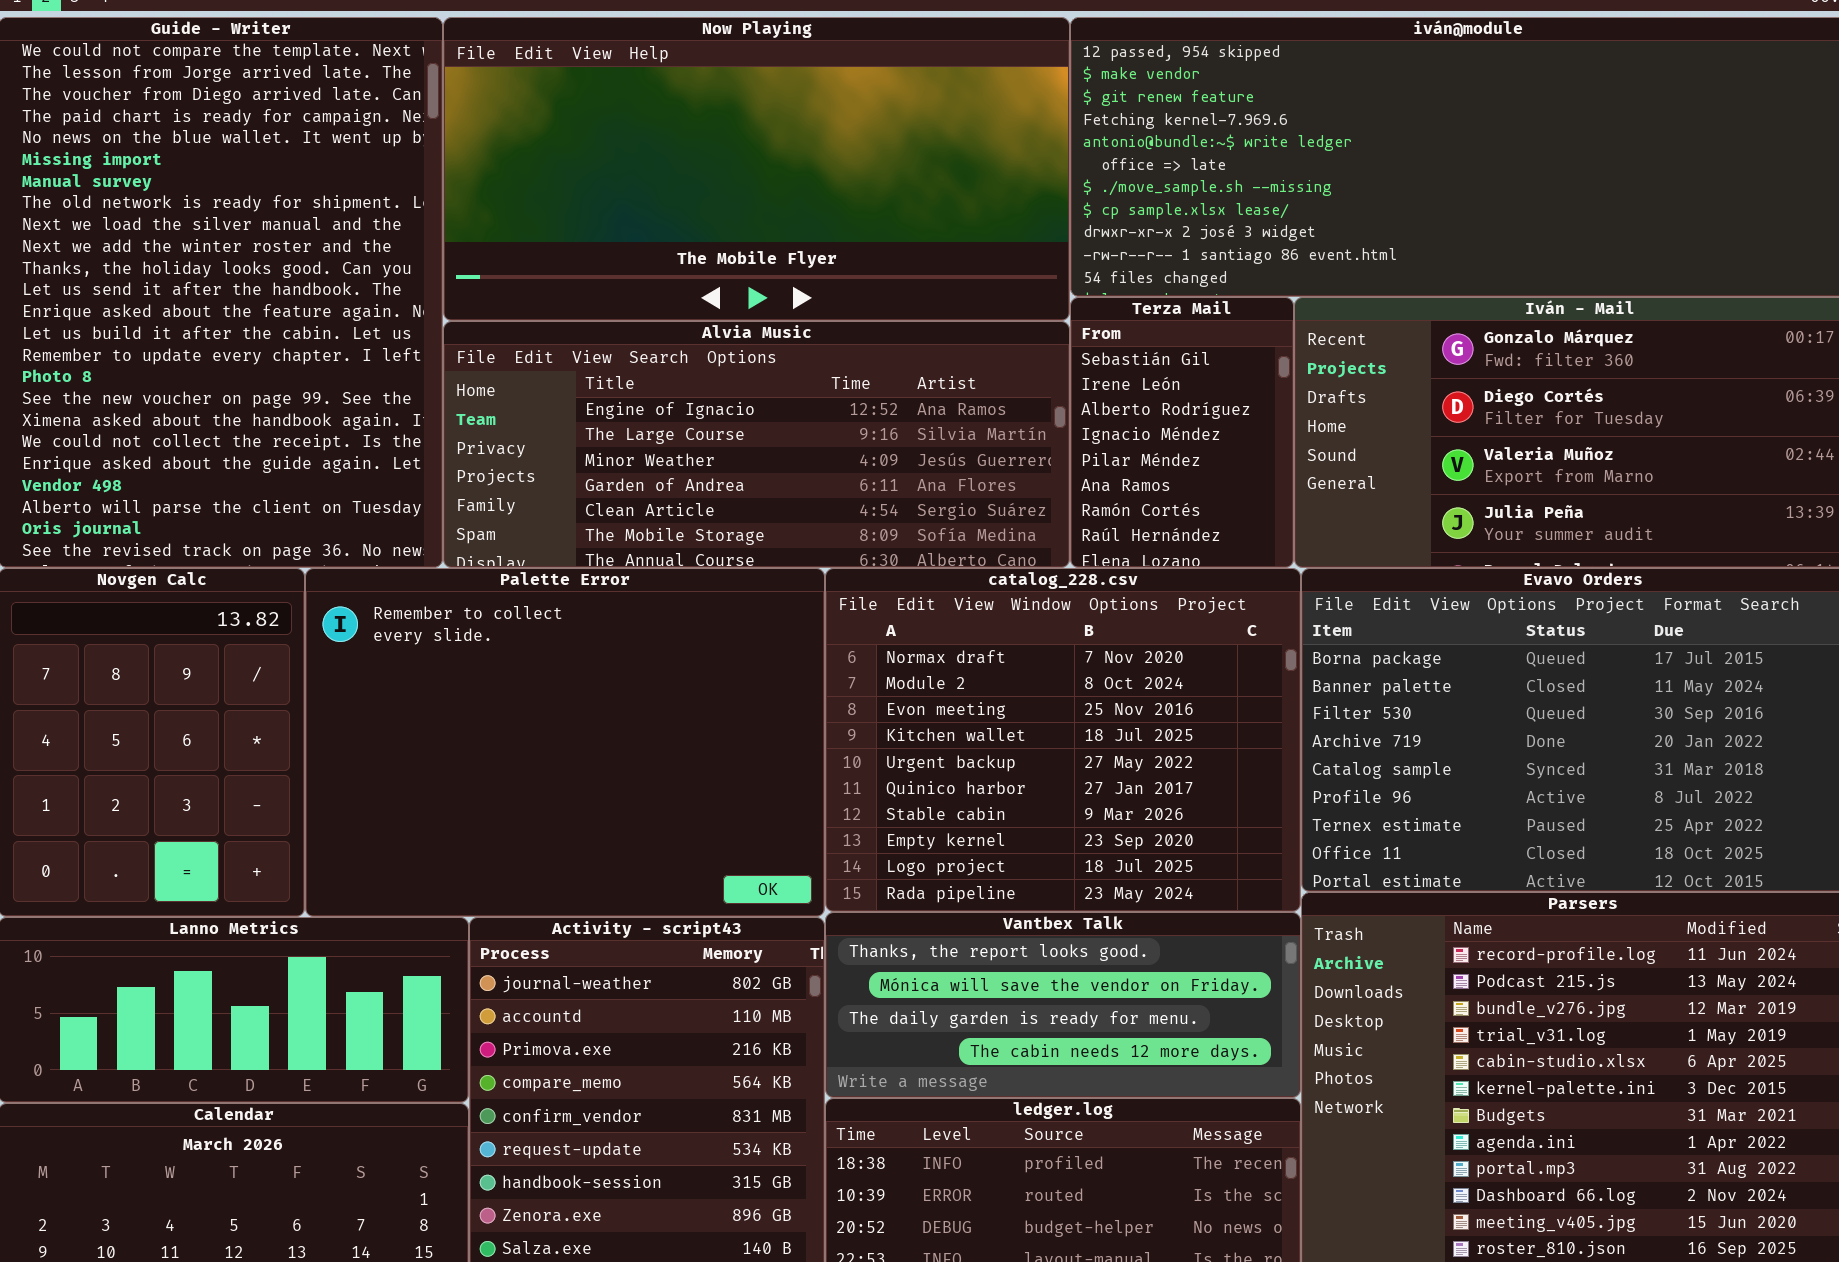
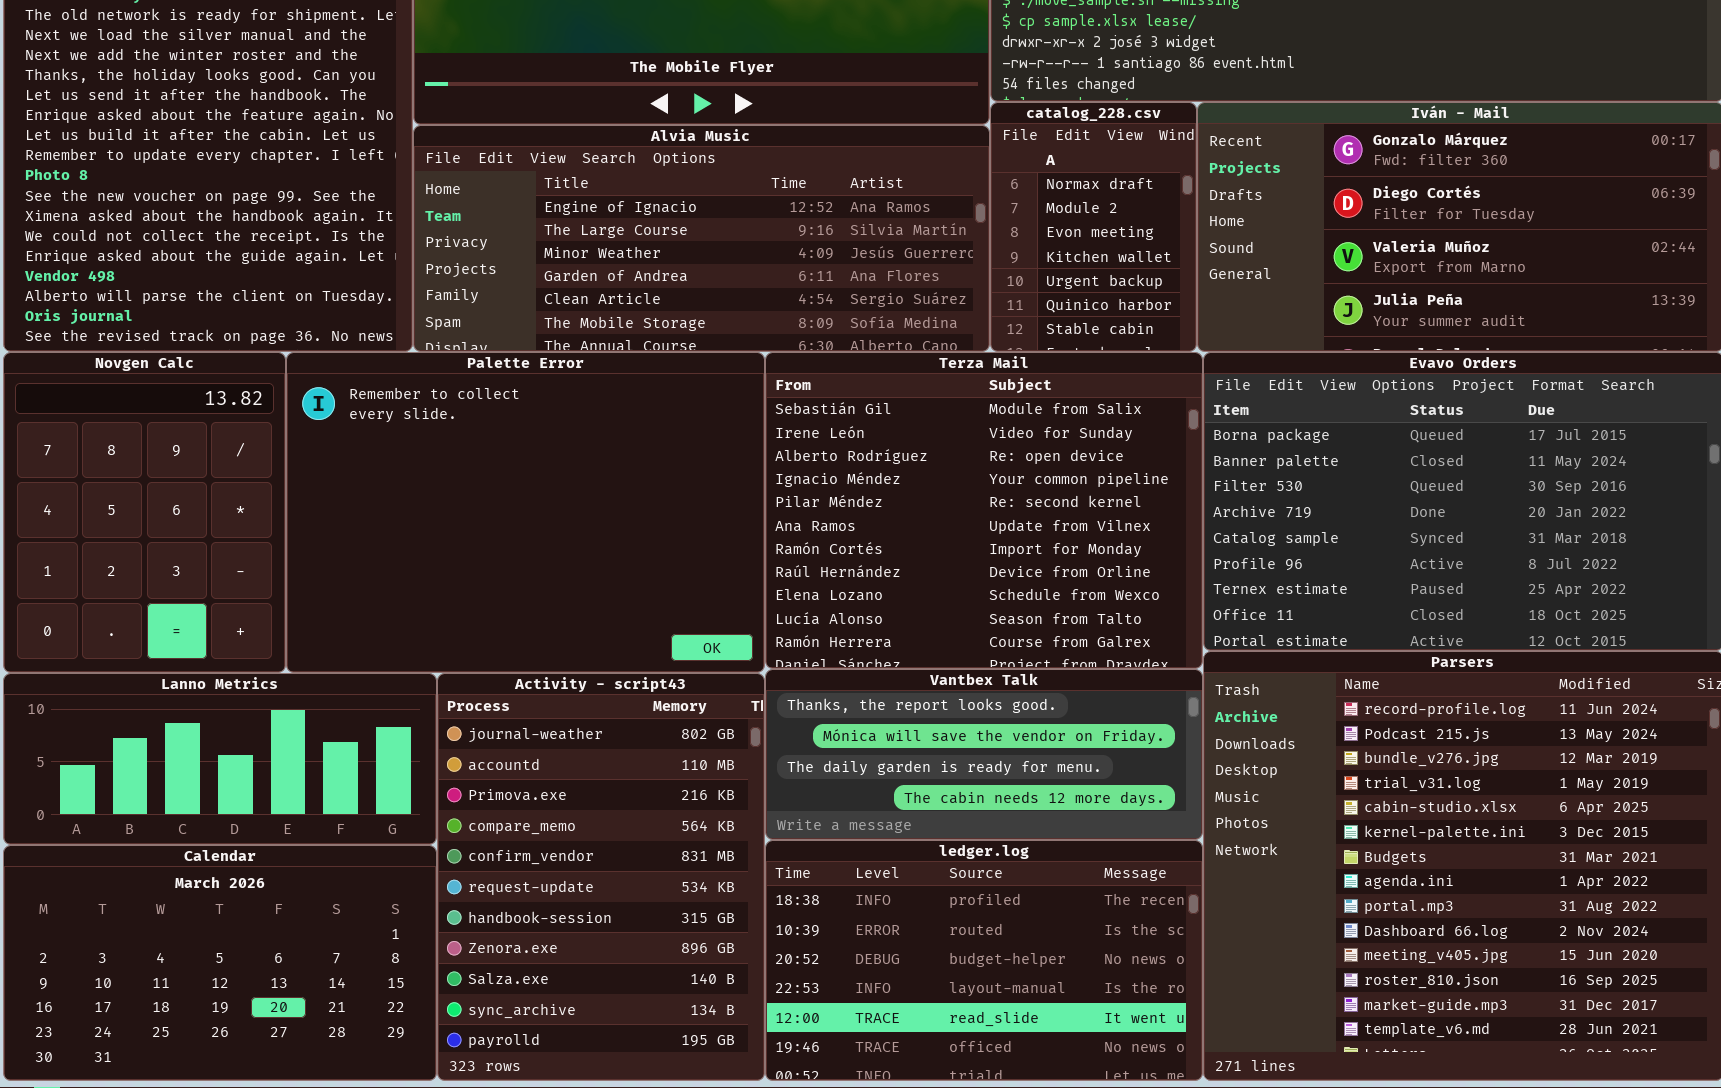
Terza Mail: [1070,297,1294,568] -> [765,352,1203,669], moved, resized
catalog_228.csv: [825,568,1301,912] -> [990,102,1197,352], moved, resized

